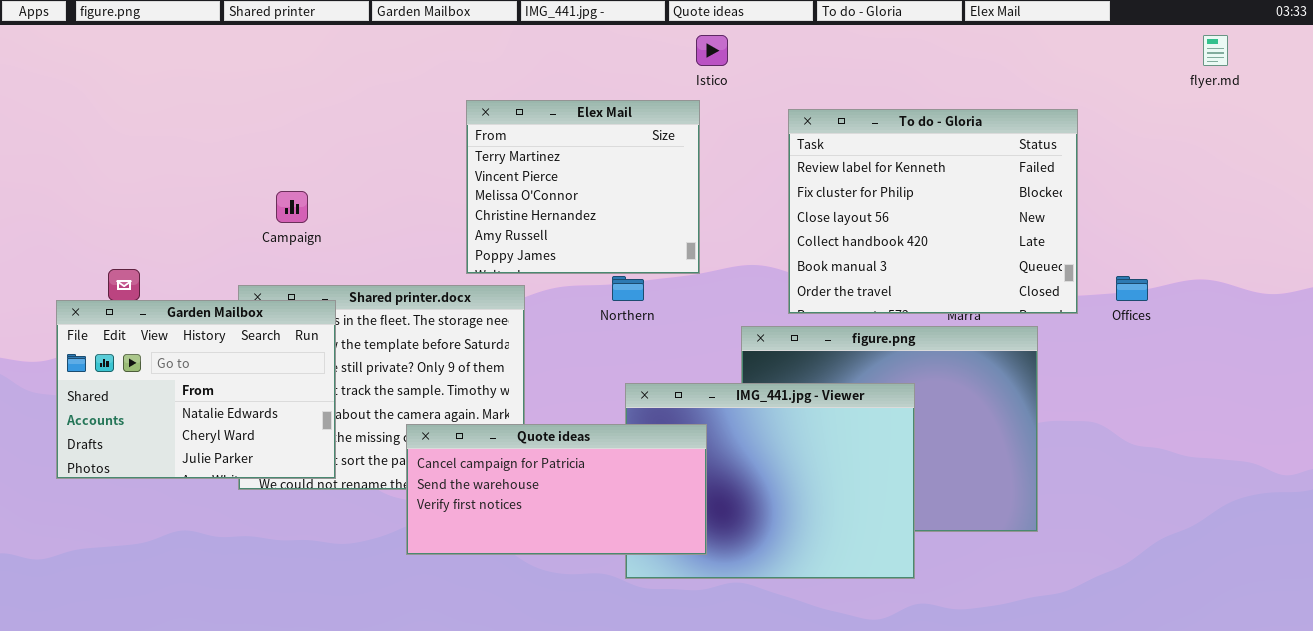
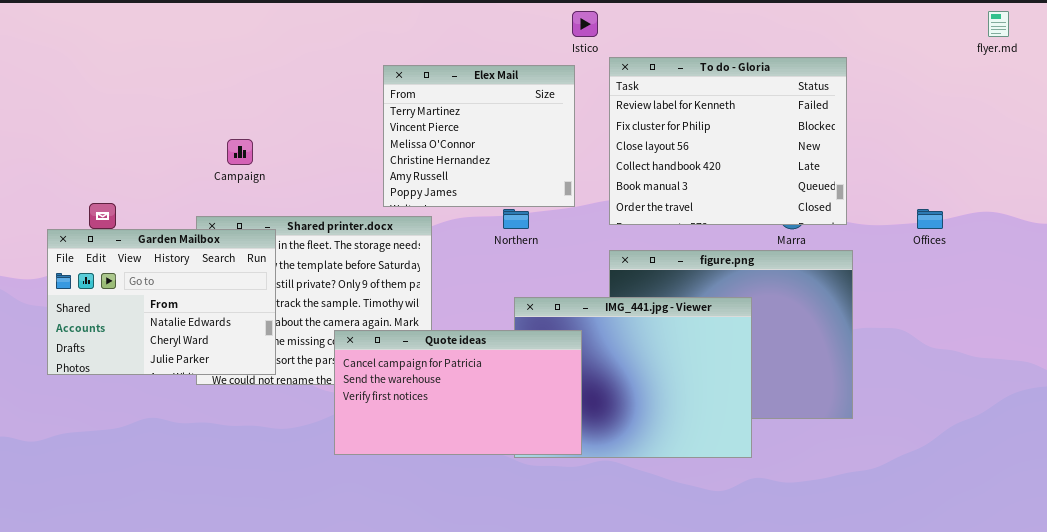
To do - Gloria: [788,109,1078,314] -> [609,57,847,225], moved
Quote ideas: [406,424,707,555] -> [334,330,582,455], resized

